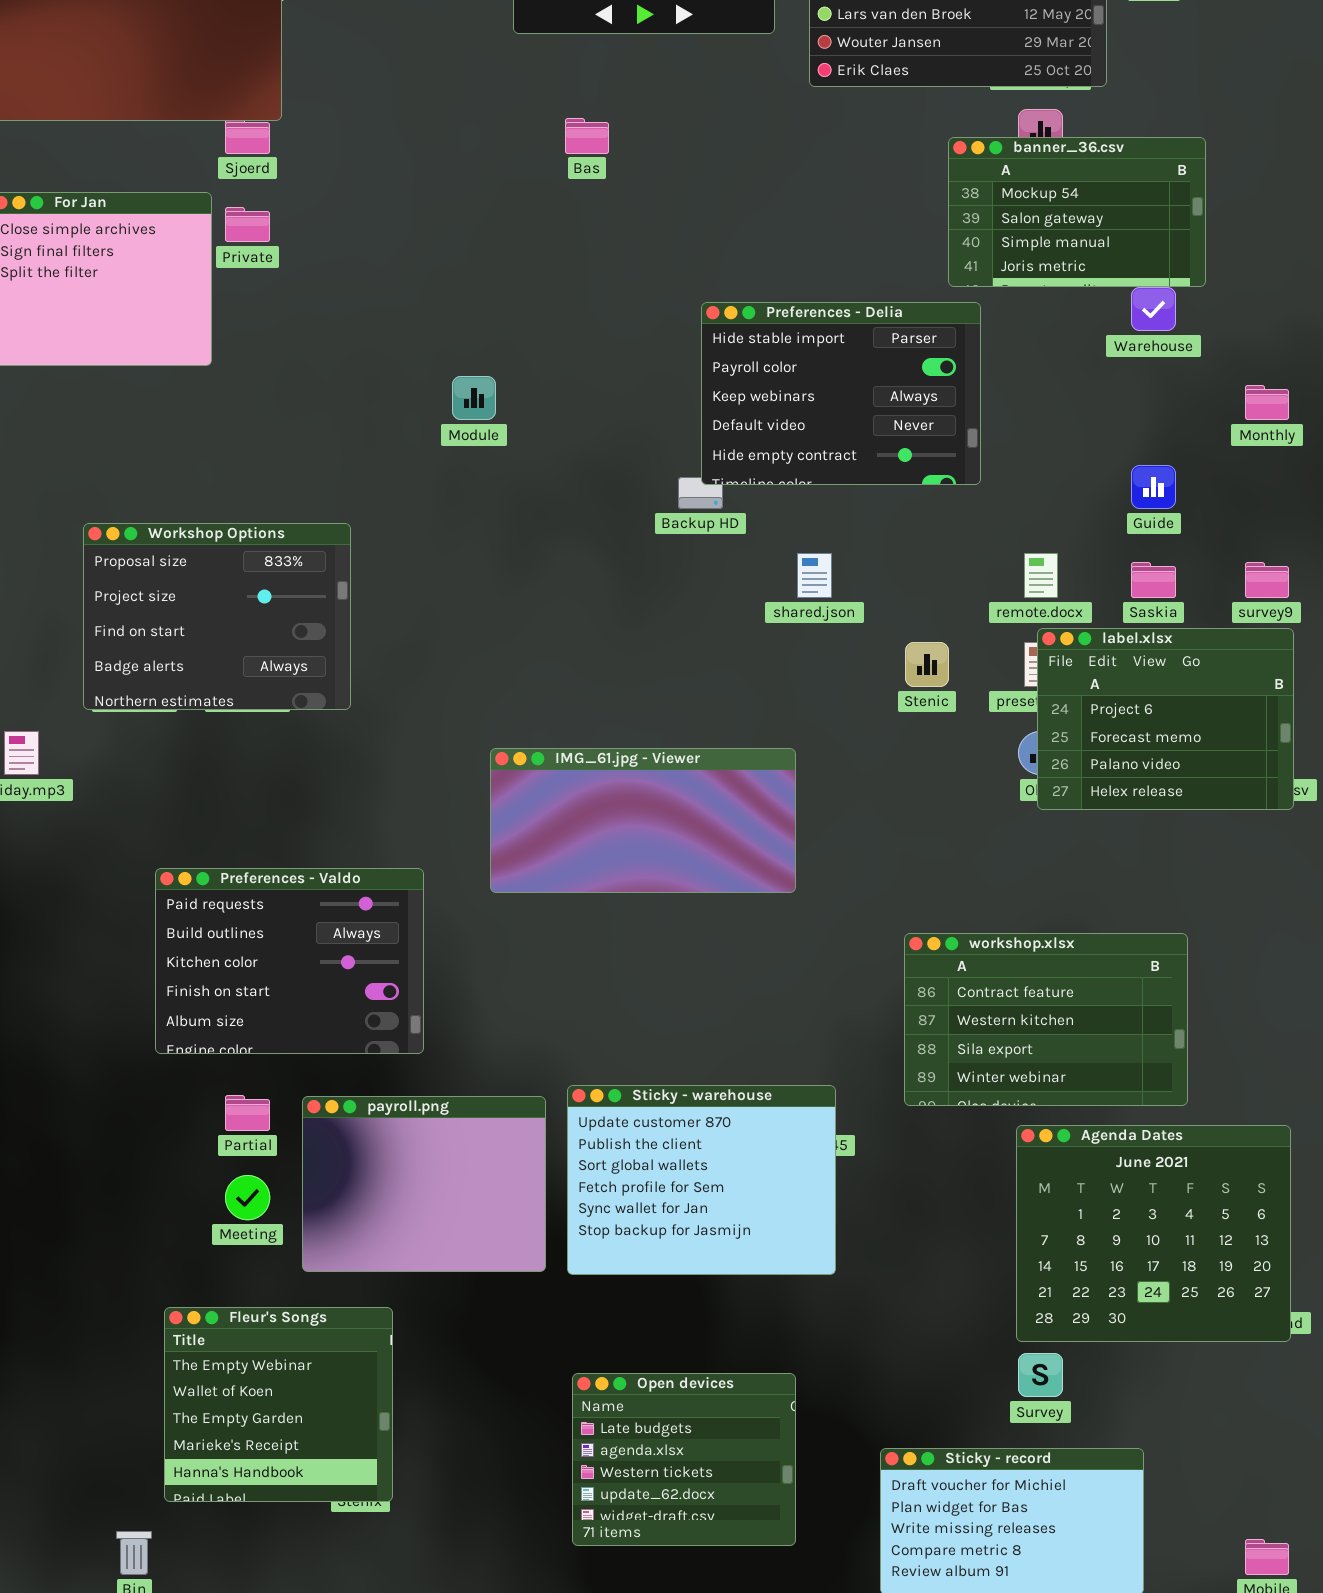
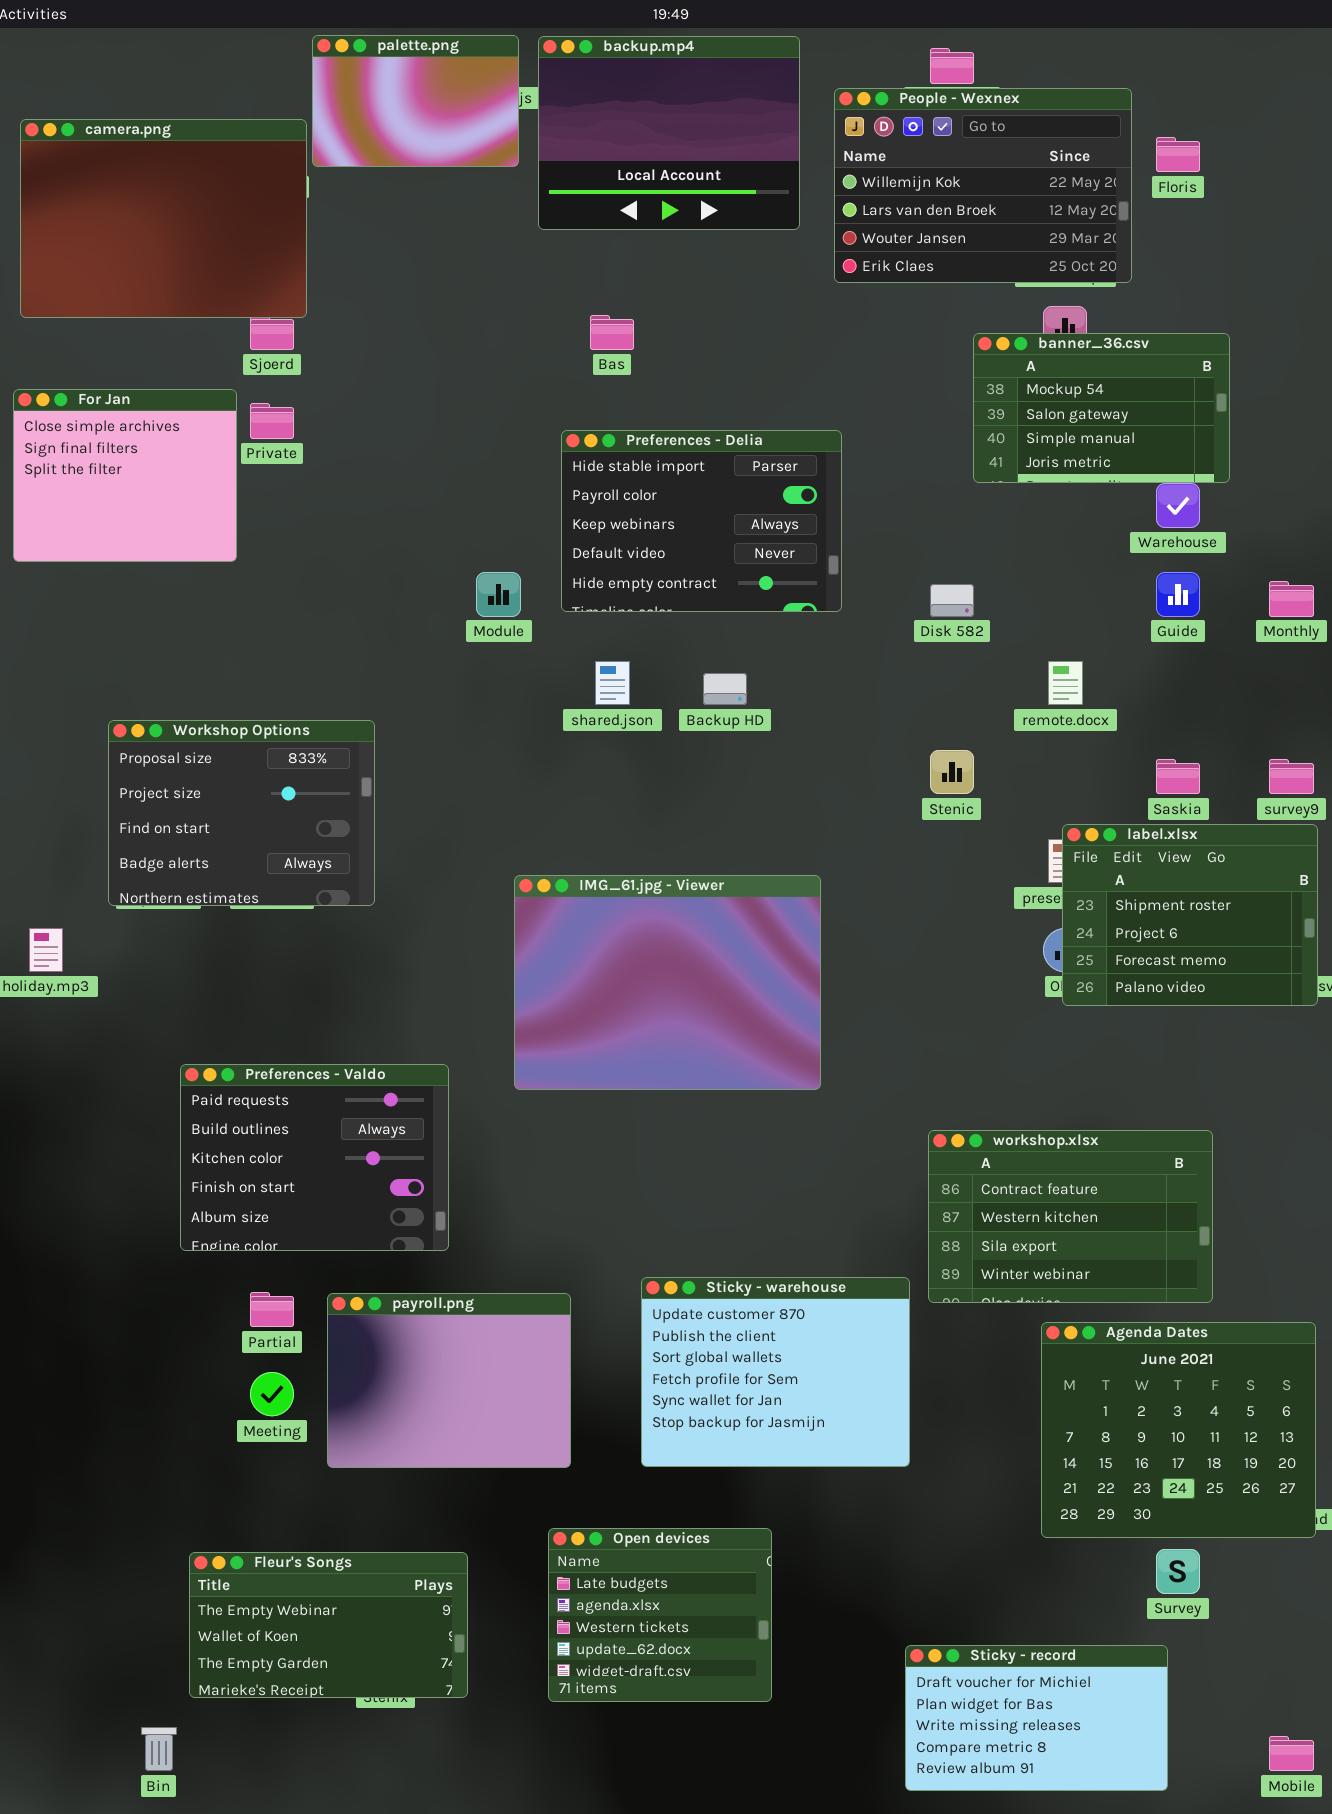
Preferences - Delia: [701,302,981,485] -> [561,430,842,612], moved
Guide: [1131,465,1176,509] -> [1156,572,1200,617], moved
shared.json: [797,553,832,598] -> [595,661,630,705], moved
remote.docx: [1024,553,1058,598] -> [1048,661,1083,705], moved
label.xlsx: [1037,628,1294,810] -> [1062,824,1318,1006], scrolled up 1 row
Stenic: [905,642,949,687] -> [930,750,974,794], moved
IMG_61.jpg - Viewer: [490,748,796,893] -> [514,875,821,1090], resized
Sticky - warehouse: [567,1085,836,1275] -> [641,1277,910,1467], moved
Fleur's Songs: [164,1307,393,1502] -> [189,1552,468,1698], resized
Survey: [1018,1353,1063,1397] -> [1156,1549,1200,1594], moved
Open devices: [572,1373,796,1546] -> [548,1528,772,1702], moved

